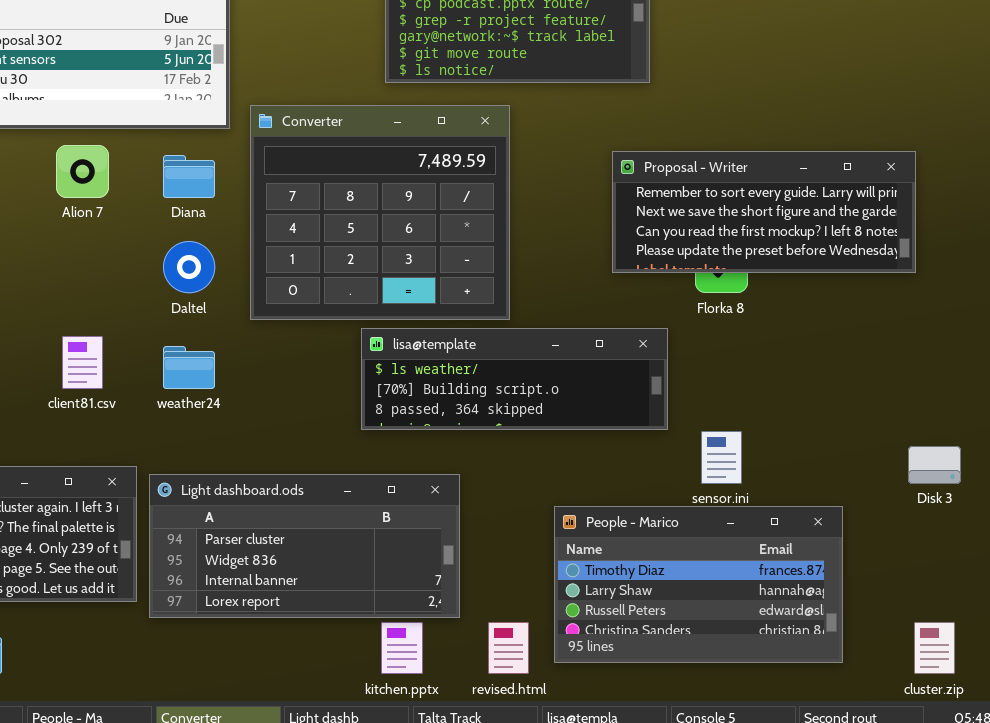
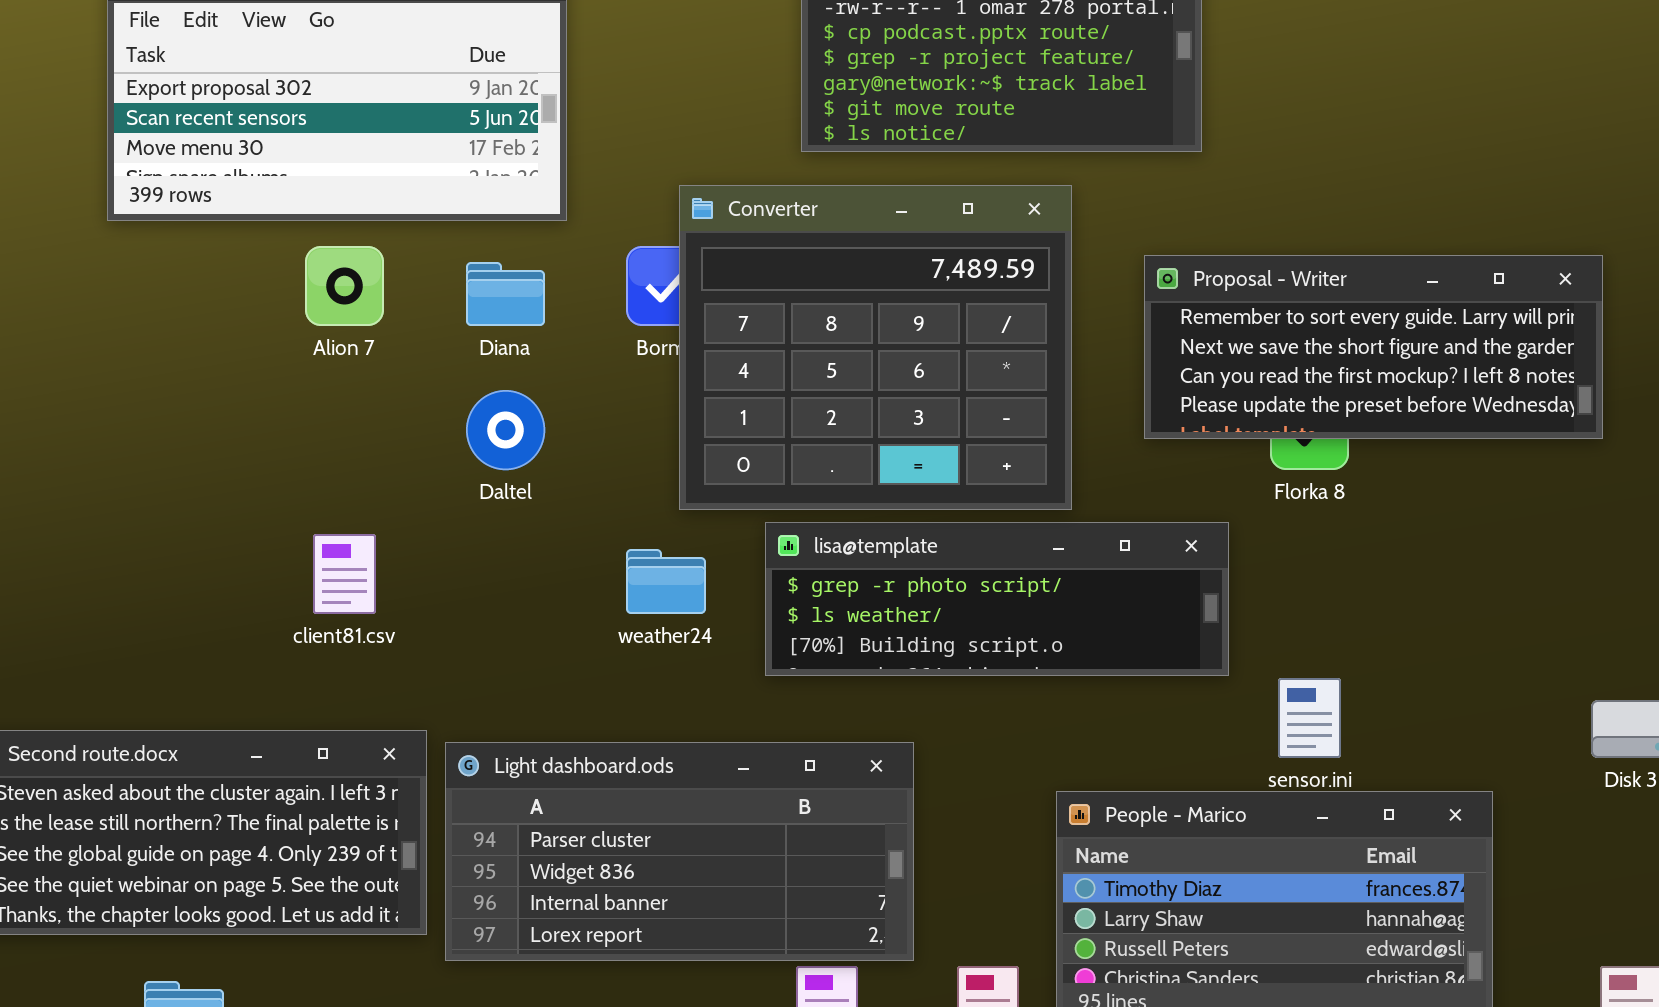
Converter: [250,105,510,320] -> [679,185,1072,510], moved
lisa@template: [361,328,668,430] -> [765,522,1229,676], scrolled up 1 row
weather24: [163,346,215,389] -> [626,549,706,614], moved

